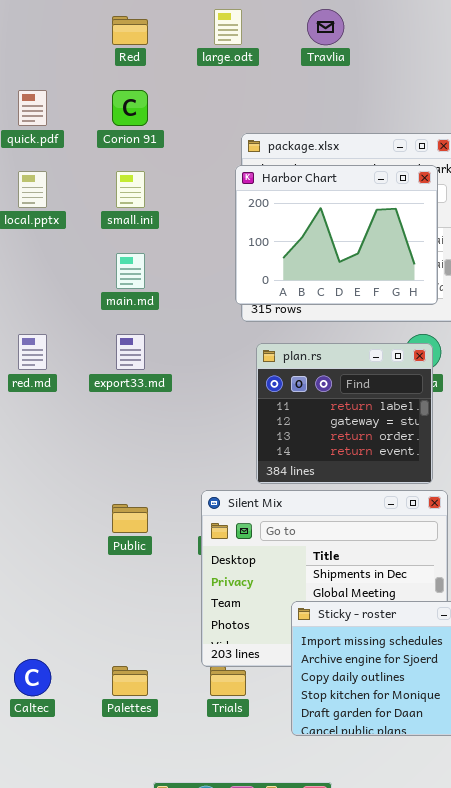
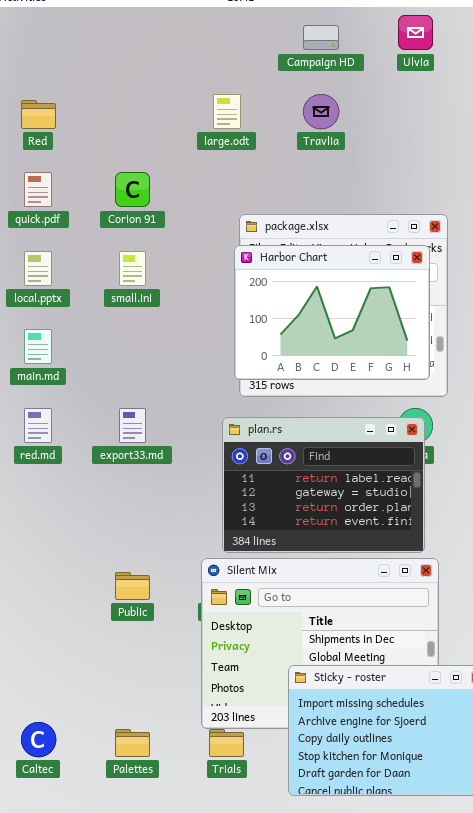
Red: [112,16,148,45] -> [21,100,56,129], moved
main.md: [116,253,145,289] -> [24,329,52,364], moved
plan.rs: [256,343,433,484] -> [222,417,425,553], resized

